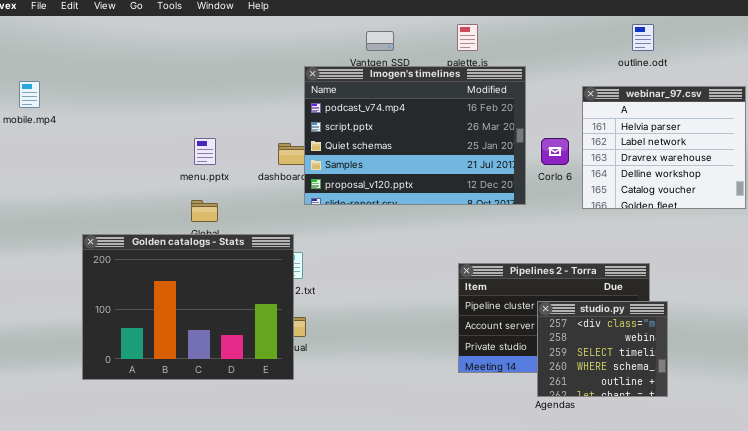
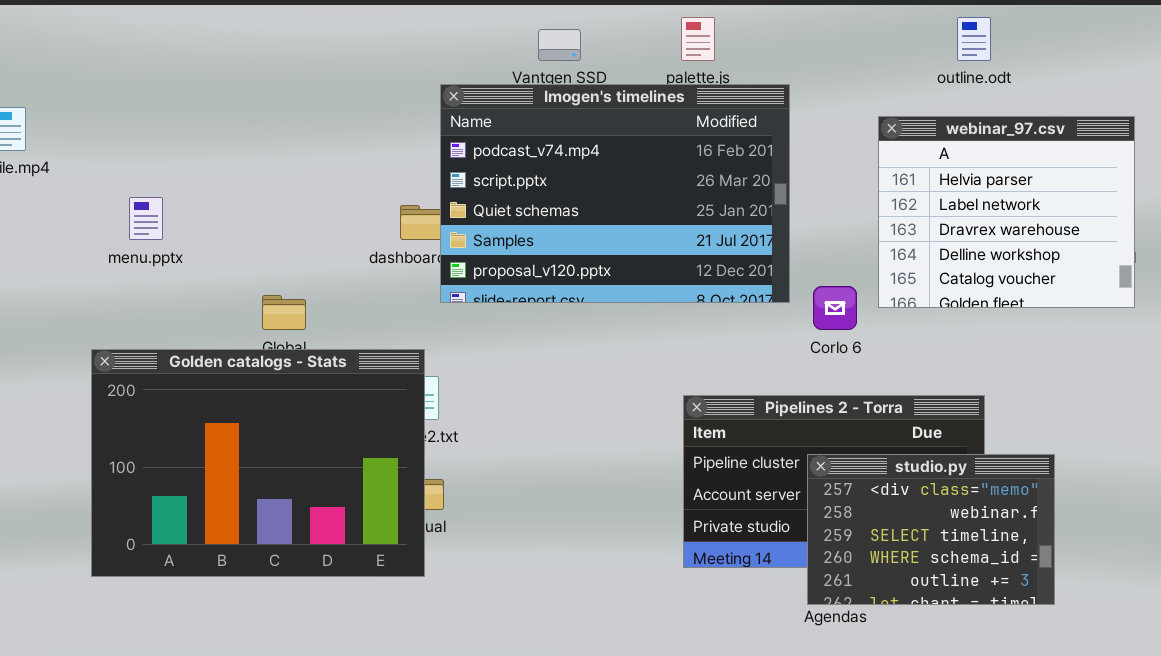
menu.pptx: [194,138,216,165] -> [129,197,163,240], moved
Corlo 6: [541,138,569,165] -> [813,286,857,330], moved
studio.py: [537,301,668,397] -> [807,454,1055,605], resized

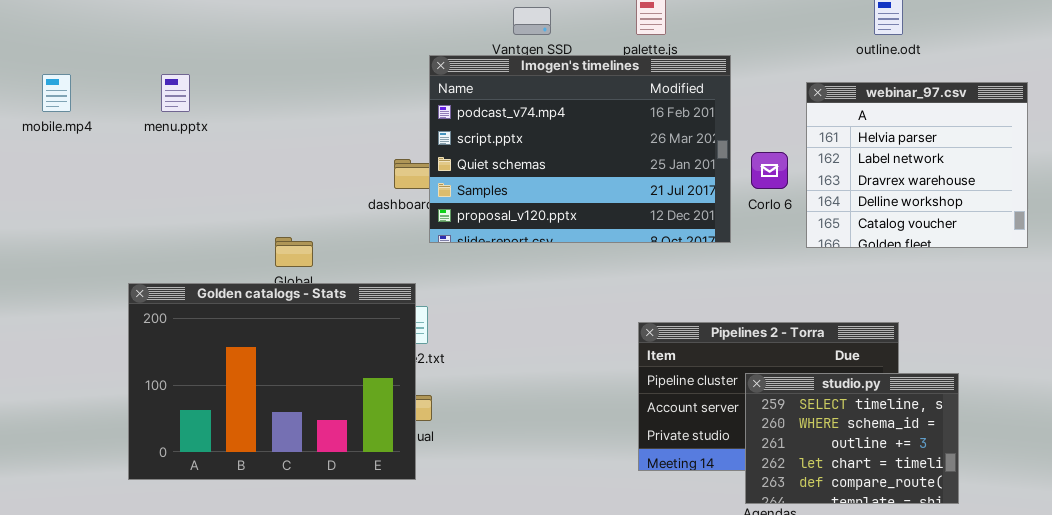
menu.pptx: [129,197,163,240] -> [161,74,190,112], moved
Corlo 6: [813,286,857,330] -> [751,152,788,189], moved
studio.py: [807,454,1055,605] -> [745,373,959,504], scrolled down 2 rows

